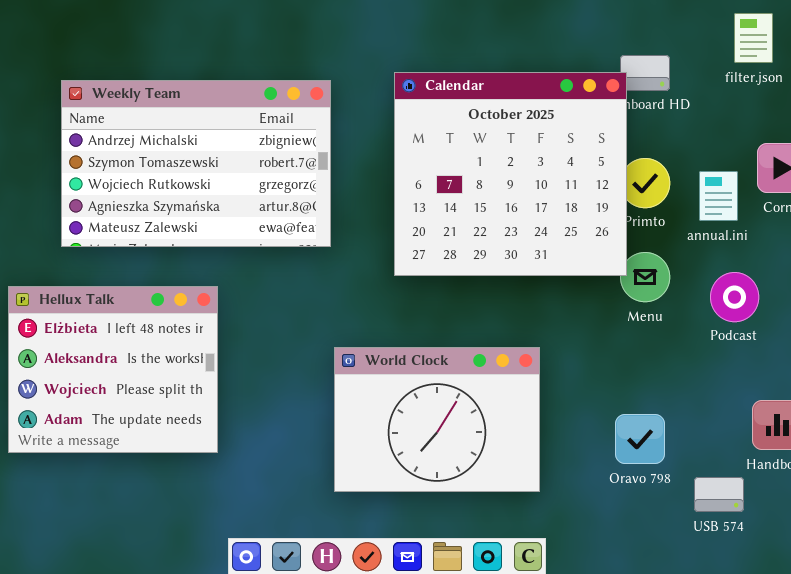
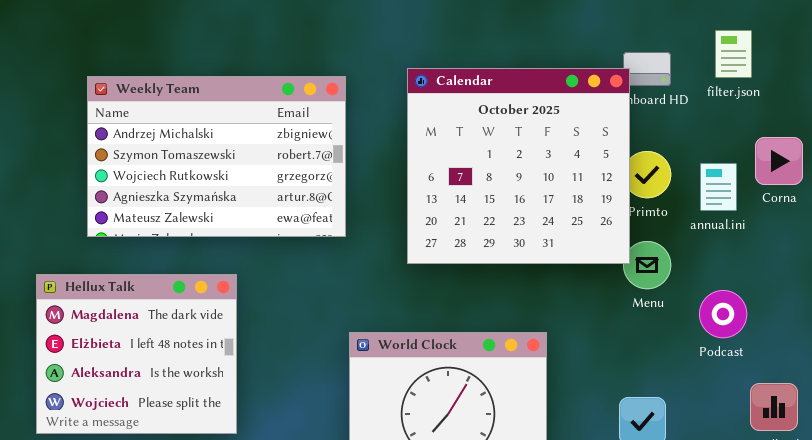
filter.json: [734,13,773,63] -> [715,30,752,78], moved
Podcast: [710,272,759,322] -> [699,290,747,338], moved
Hellux Talk: [8,286,218,453] -> [36,274,237,434], scrolled up 1 row

